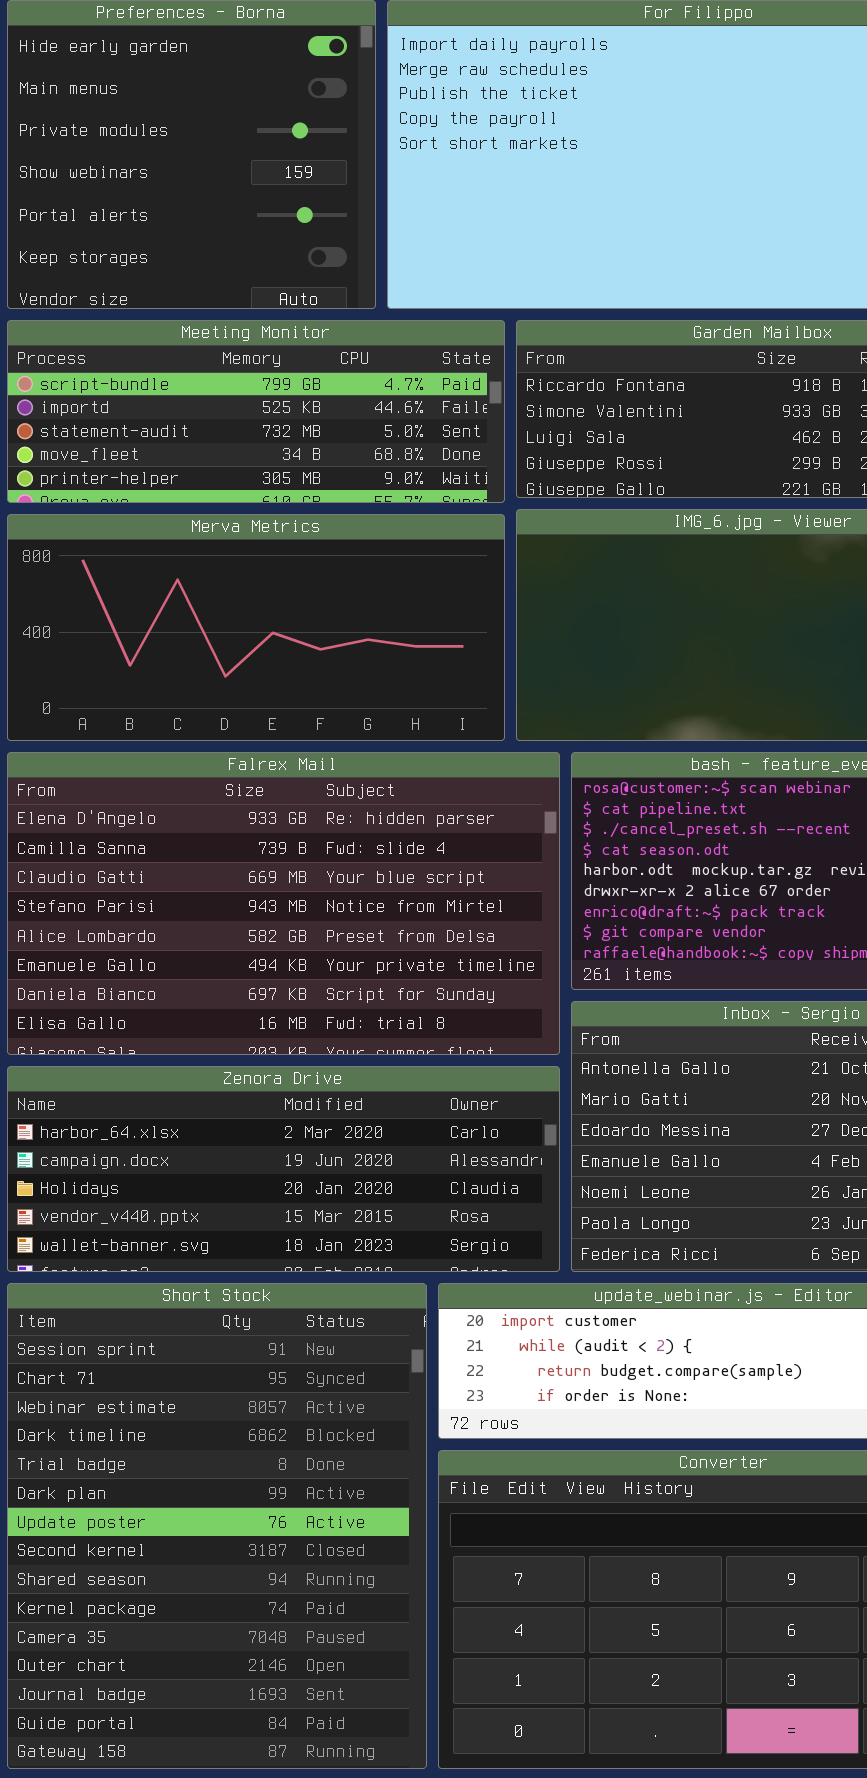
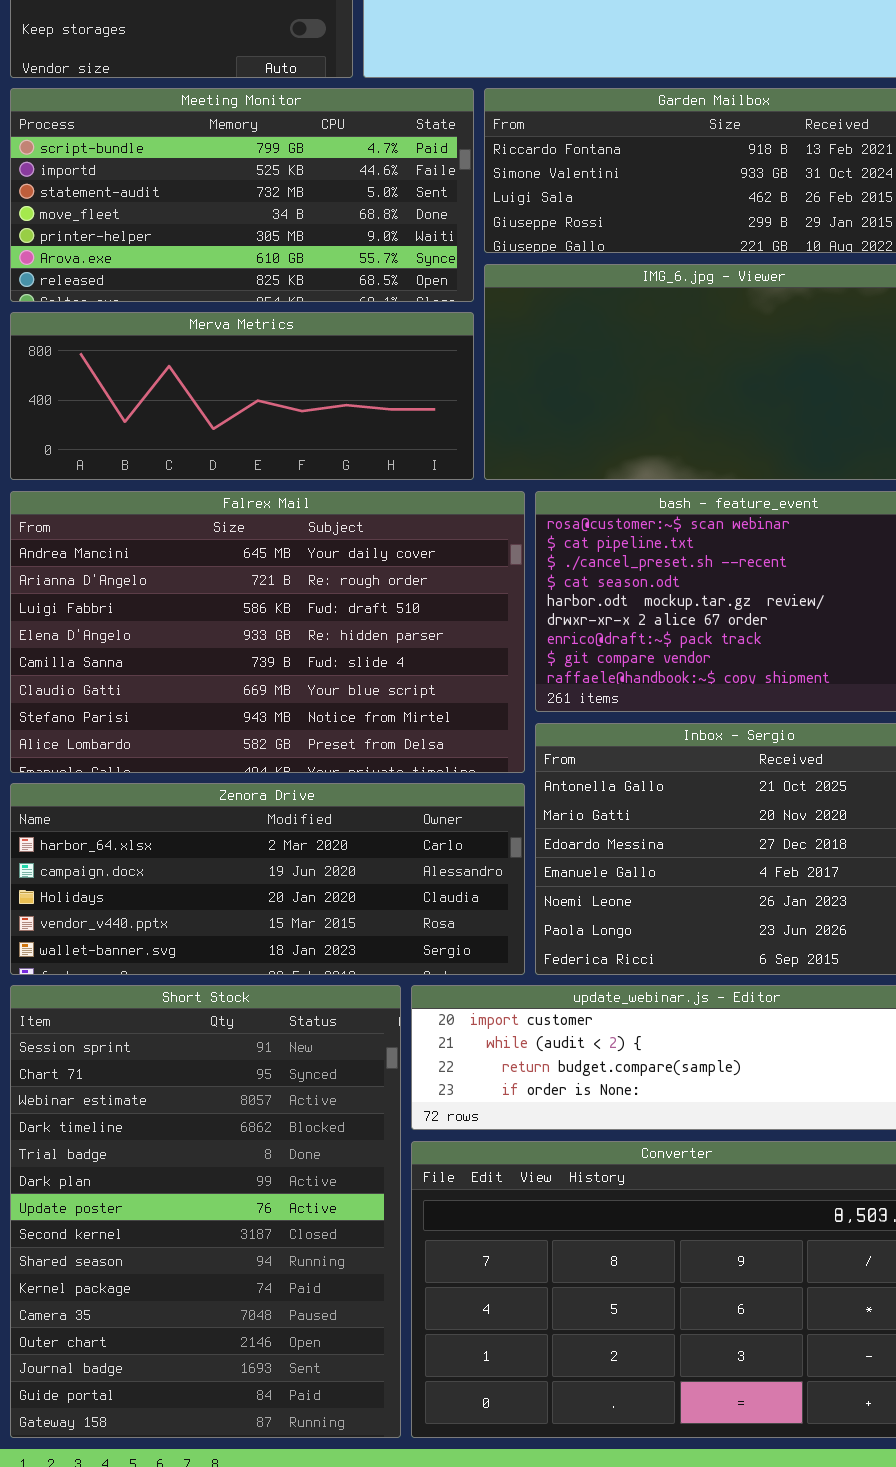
Meeting Monitor: [7,320,505,503] -> [10,88,474,302], resized
Merva Metrics: [7,514,505,741] -> [10,312,474,480], resized
Falrex Mail: [7,752,560,1055] -> [10,491,525,773], scrolled up 3 rows

